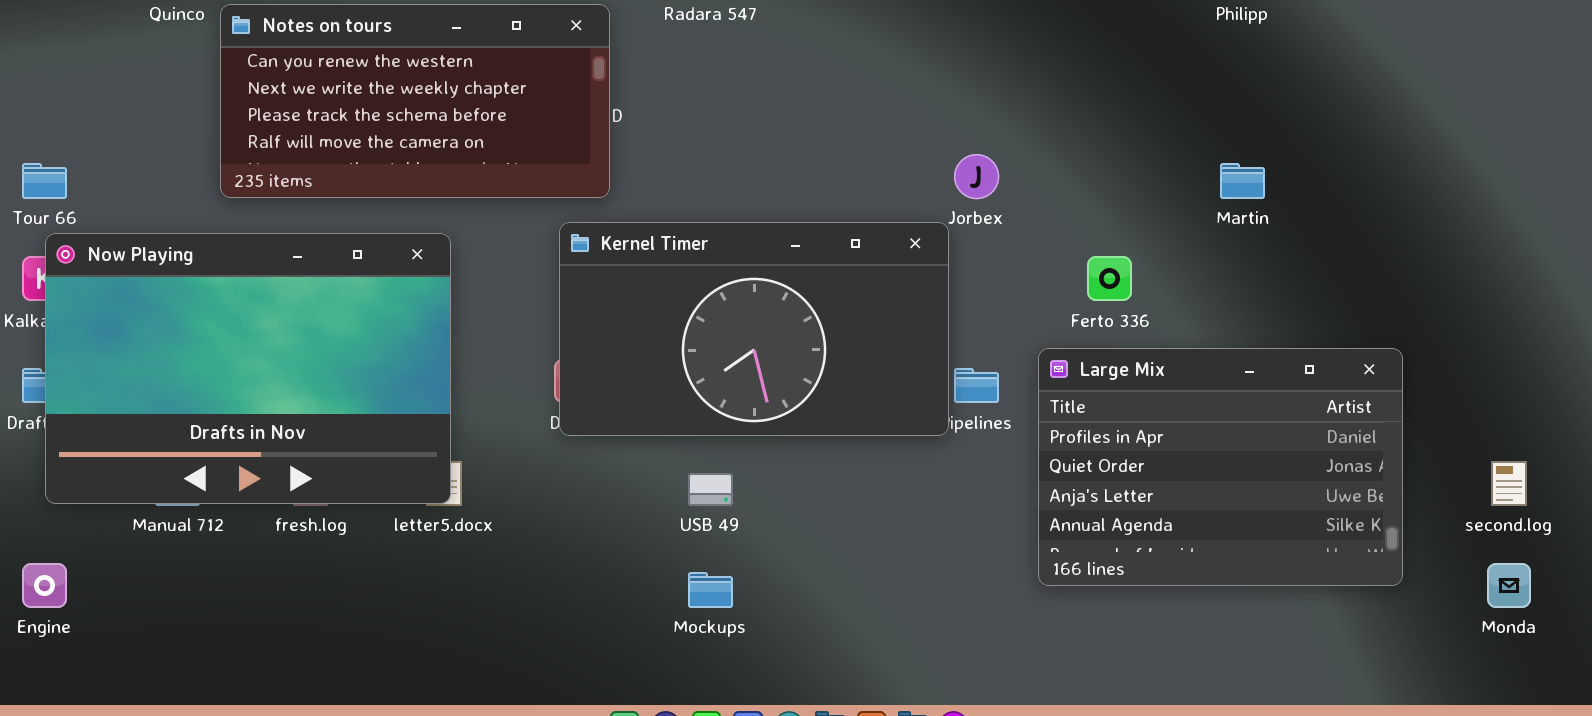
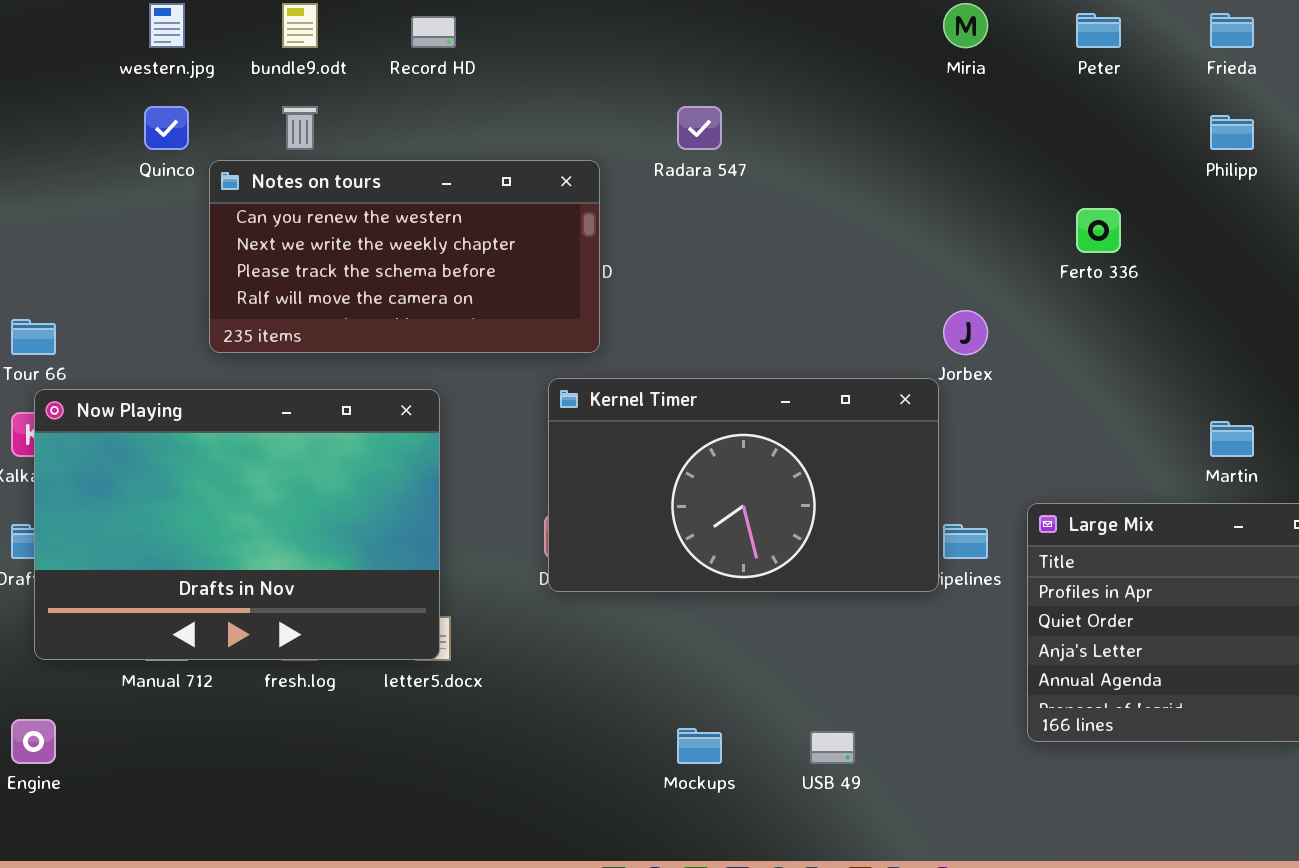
Martin: [1220,163,1265,199] -> [1210,421,1254,457], moved
Ferto 336: [1087,256,1132,301] -> [1076,208,1121,253], moved
USB 49: [688,473,733,506] -> [810,731,855,764], moved

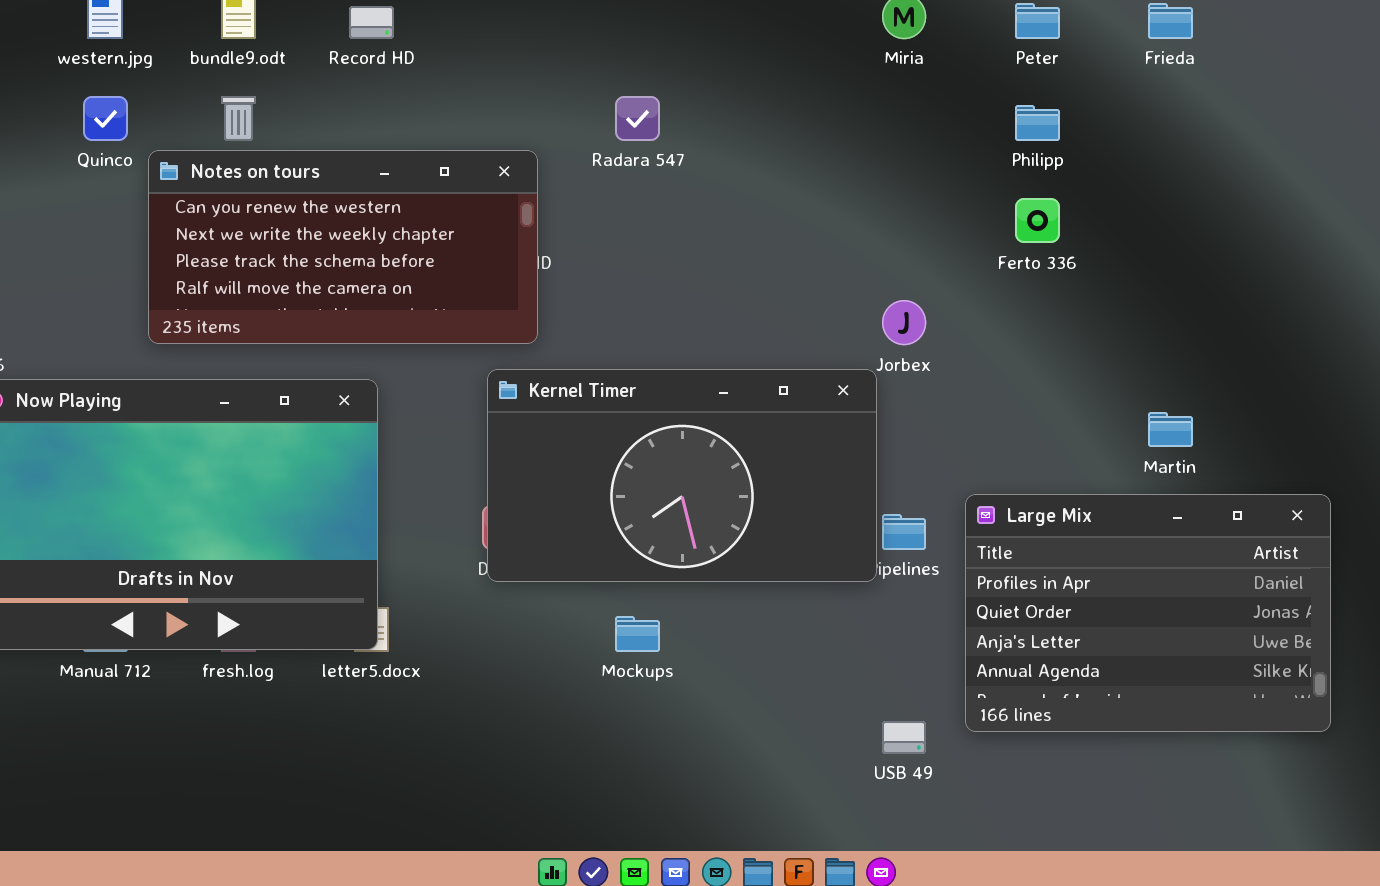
Philipp: [1210,115,1254,150] -> [1015,105,1060,141], moved
Mockups: [677,728,722,764] -> [615,616,660,652], moved
USB 49: [810,731,855,764] -> [882,721,926,754], moved

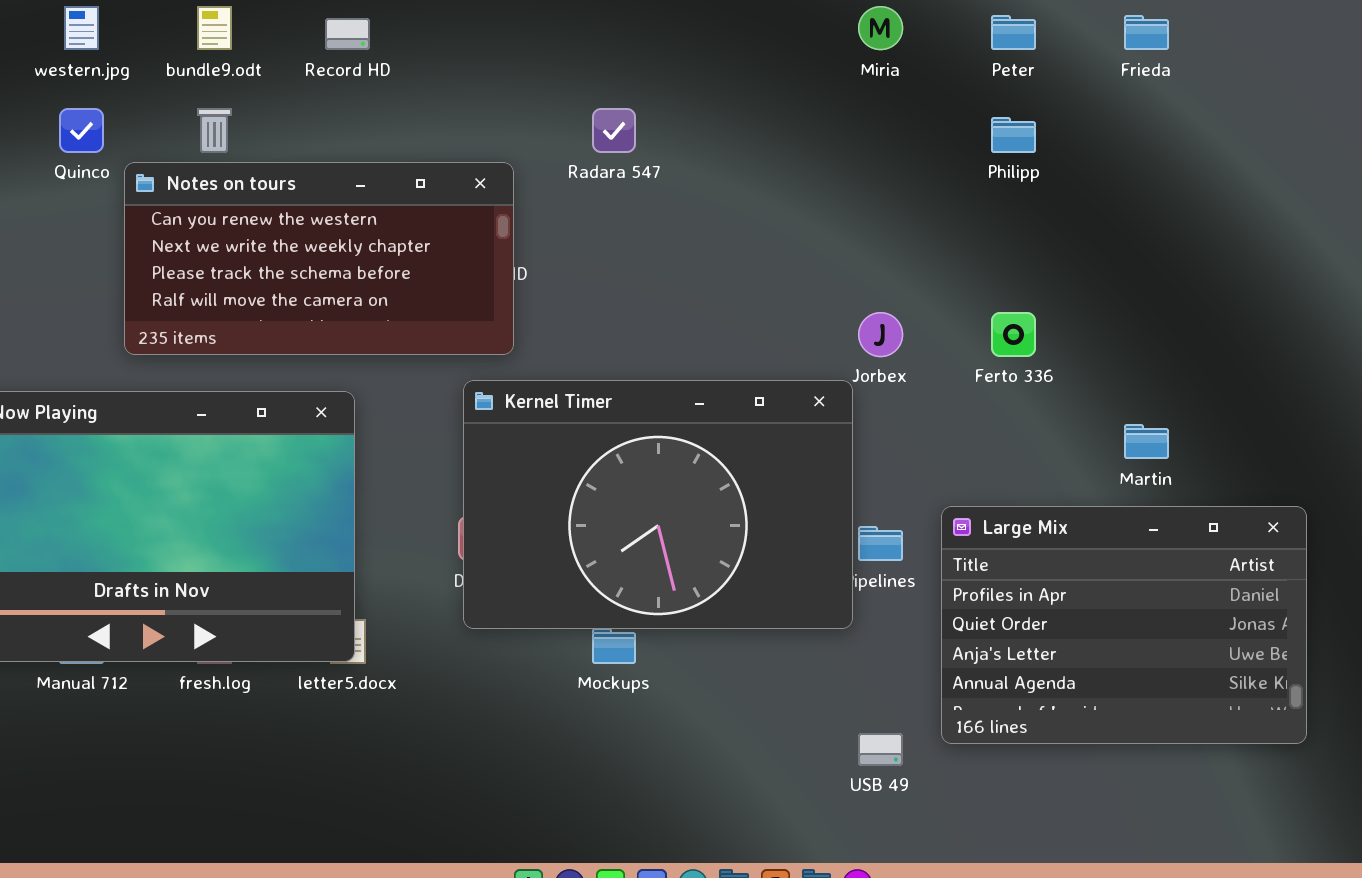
Ferto 336: [1015,198,1060,243] -> [991,312,1036,357], moved
Kernel Timer: [487,369,877,582] -> [463,380,853,629], resized

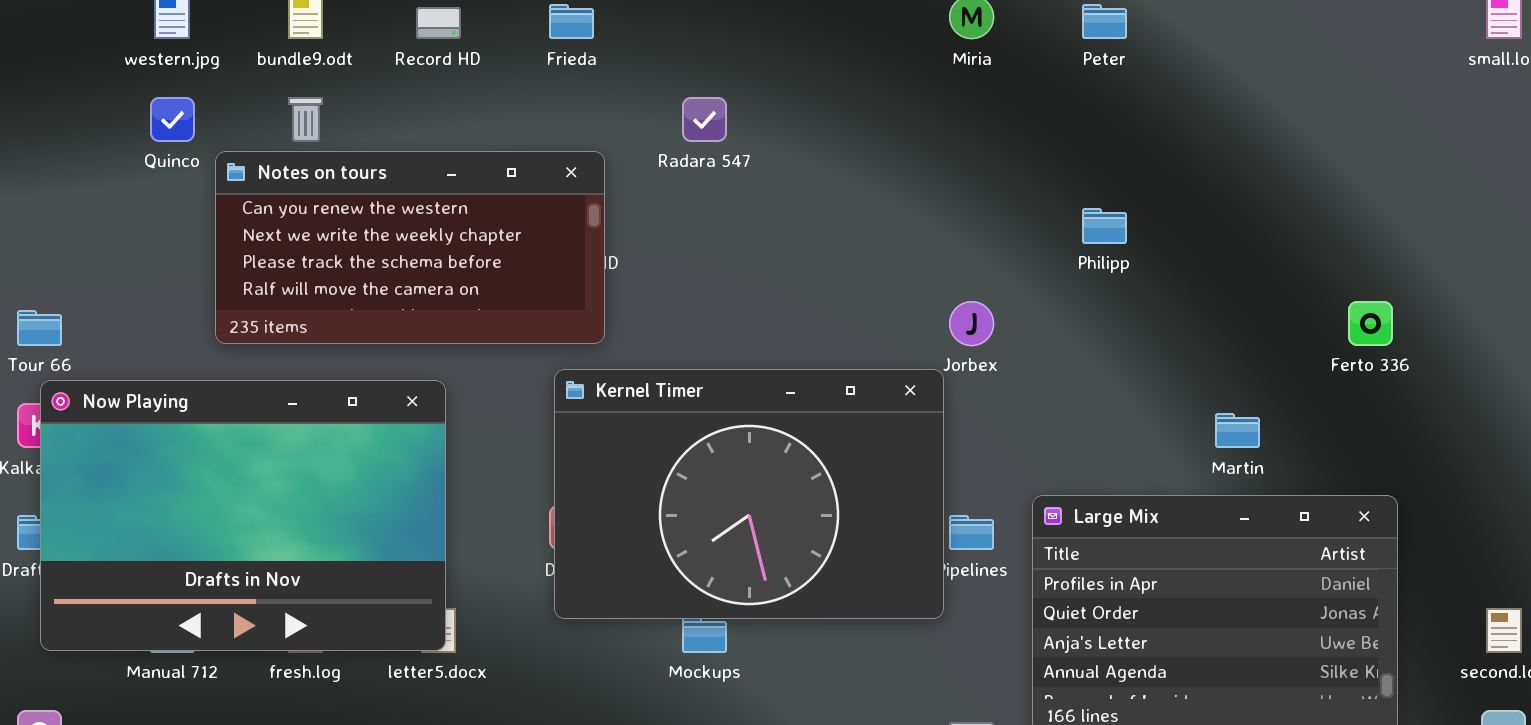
Frieda: [1124,15,1169,50] -> [549,4,594,39], moved
Philipp: [991,117,1036,153] -> [1082,208,1127,244], moved
Ferto 336: [991,312,1036,357] -> [1348,301,1393,346], moved

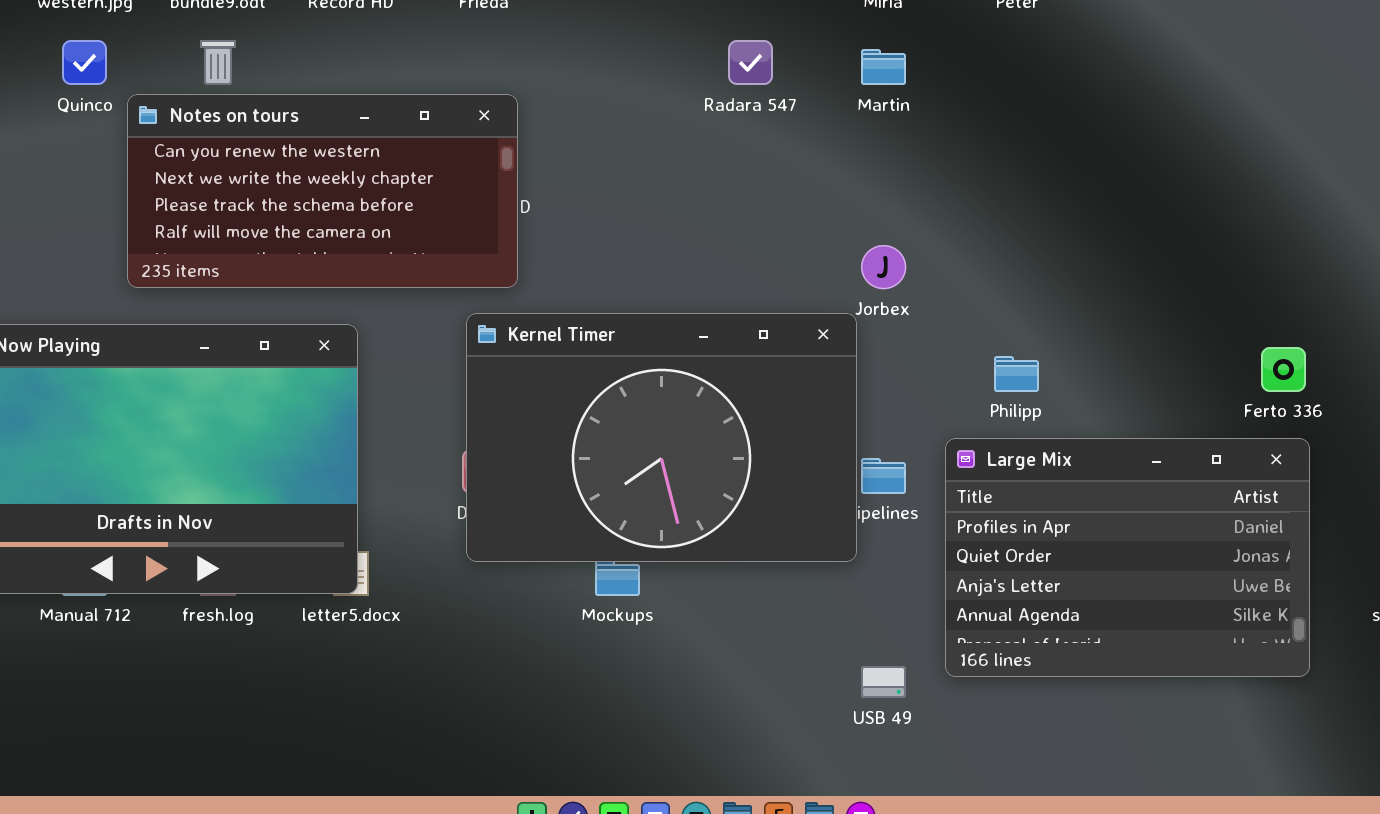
Radara 547: [682,97,727,142] -> [728,40,773,85], moved
Philipp: [1082,208,1127,244] -> [994,356,1039,392], moved
Ferto 336: [1348,301,1393,346] -> [1261,347,1306,392], moved
Martin: [1215,413,1260,448] -> [861,49,906,85], moved

